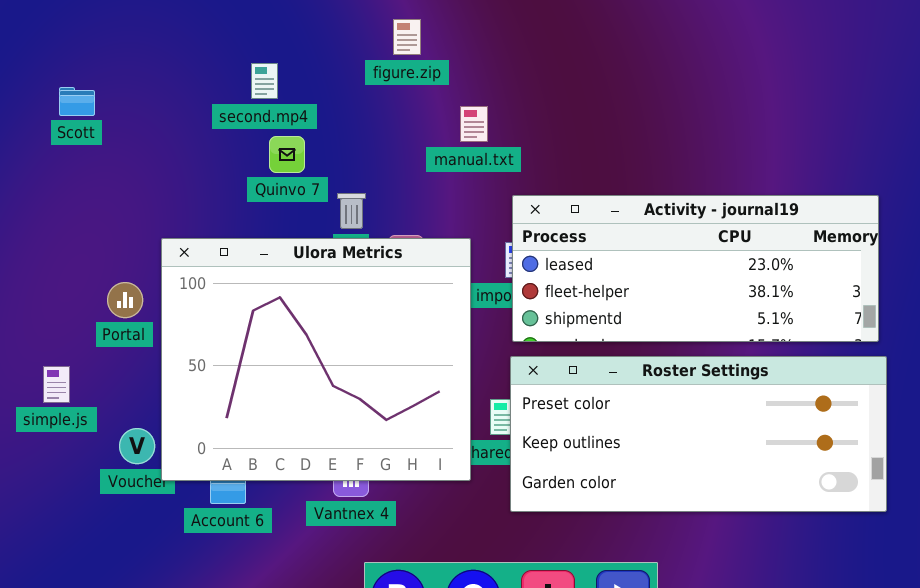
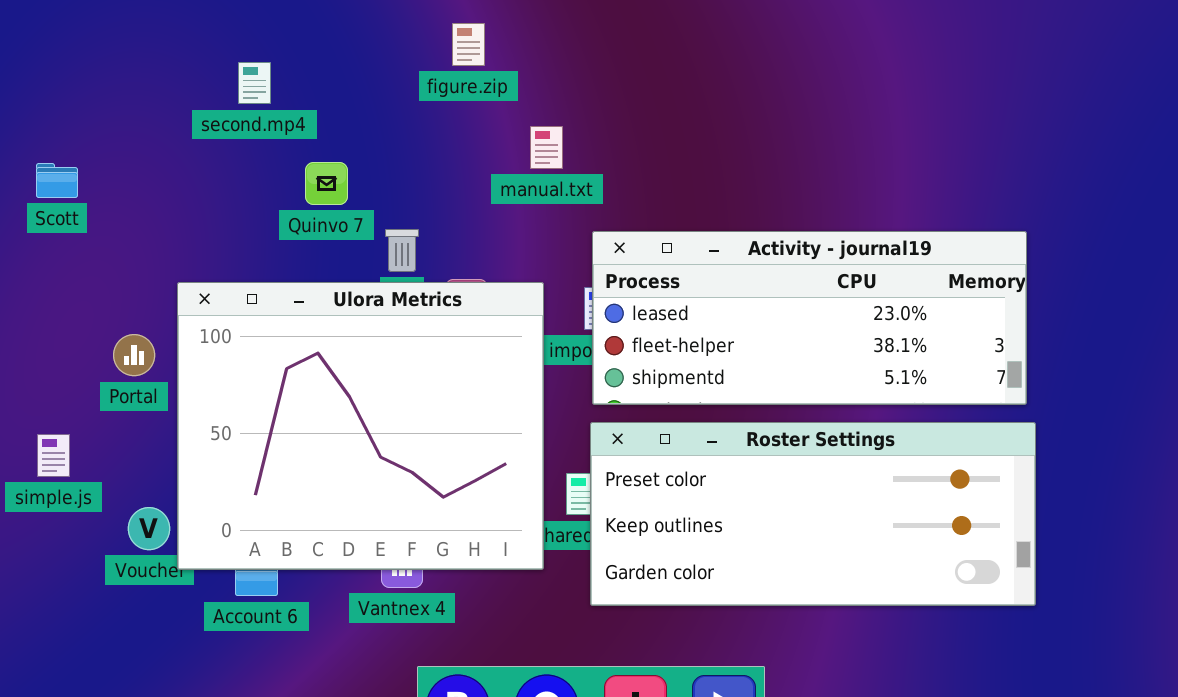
second.mp4: [251,63,278,99] -> [238,62,271,104], moved
Scott: [59,87,95,116] -> [36,163,78,198], moved

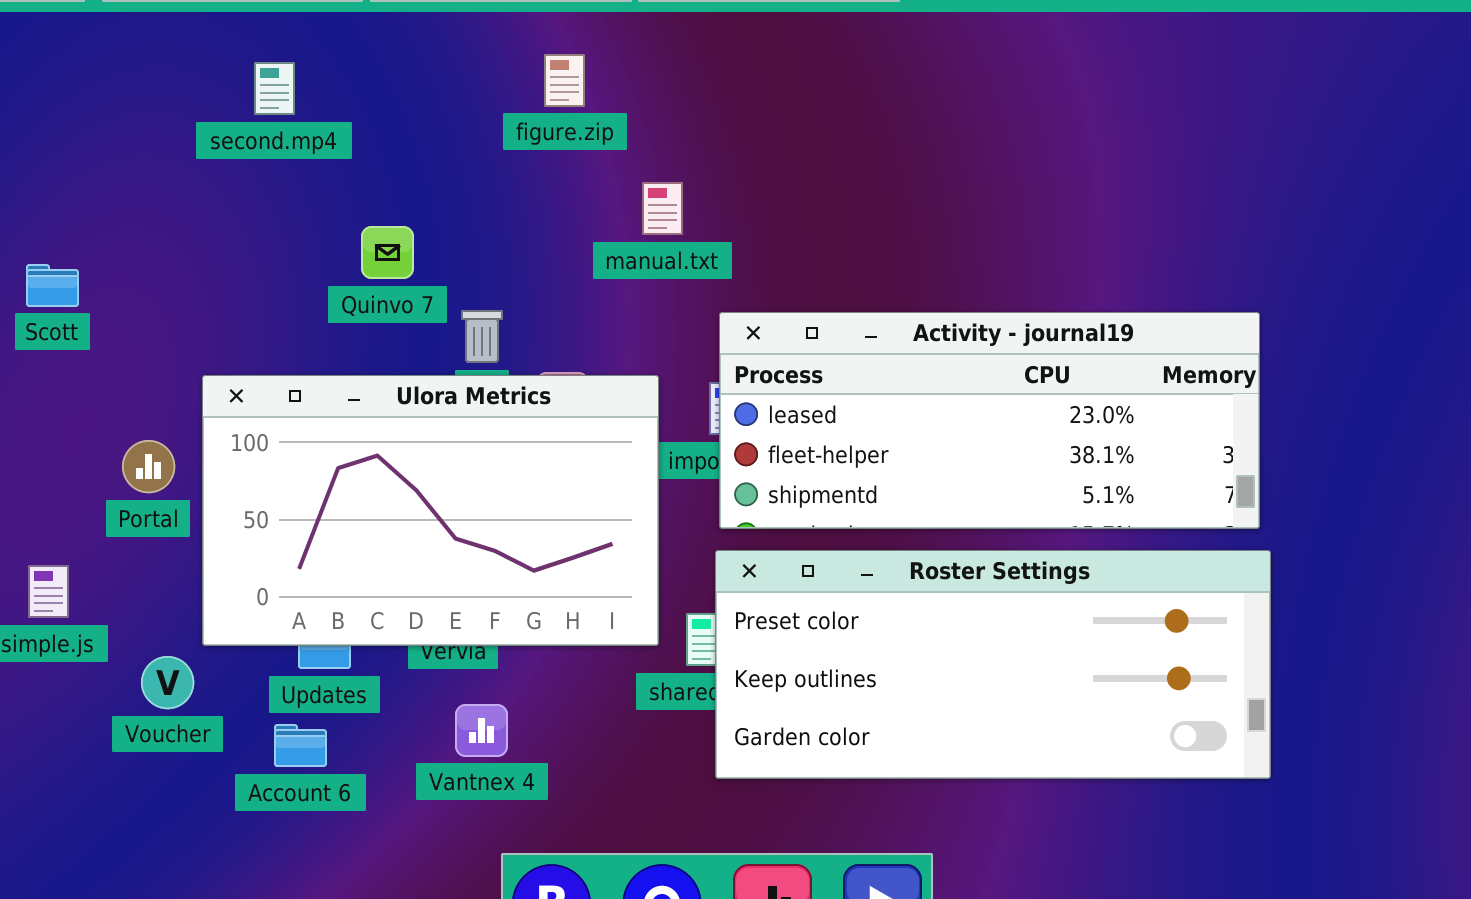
second.mp4: [238,62,271,104] -> [254,62,295,115], moved
Scott: [36,163,78,198] -> [26,264,79,307], moved
Ulora Metrics: [177,282,544,570] -> [202,375,659,646], resized

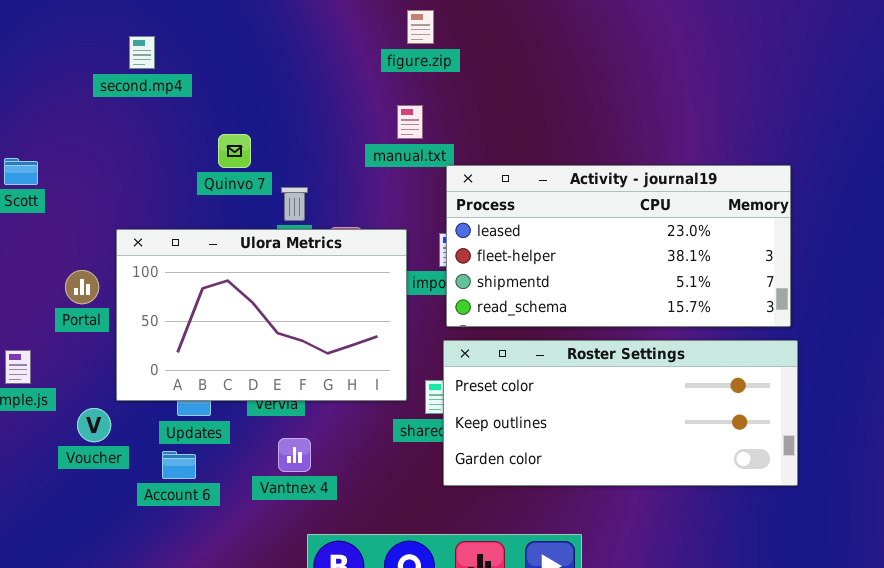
figure.zip: [544,54,585,107] -> [407,10,434,44], moved
second.mp4: [254,62,295,115] -> [129,36,155,69], moved
Activity - journal19: [719,312,1260,529] -> [446,165,791,327], resized

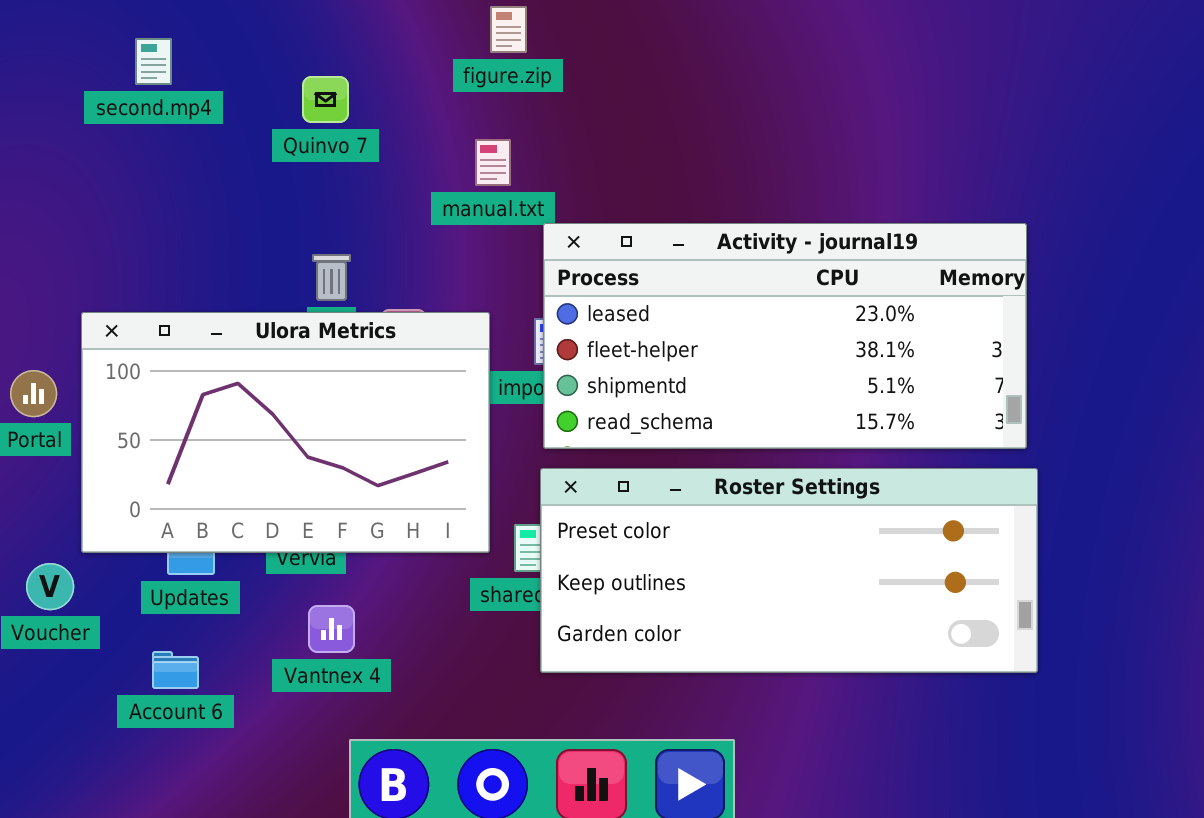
second.mp4: [129,36,155,69] -> [135,38,172,85], moved
Quinvo 7: [218,134,251,168] -> [302,76,349,123], moved
Account 6: [162,451,196,479] -> [152,651,199,689], moved

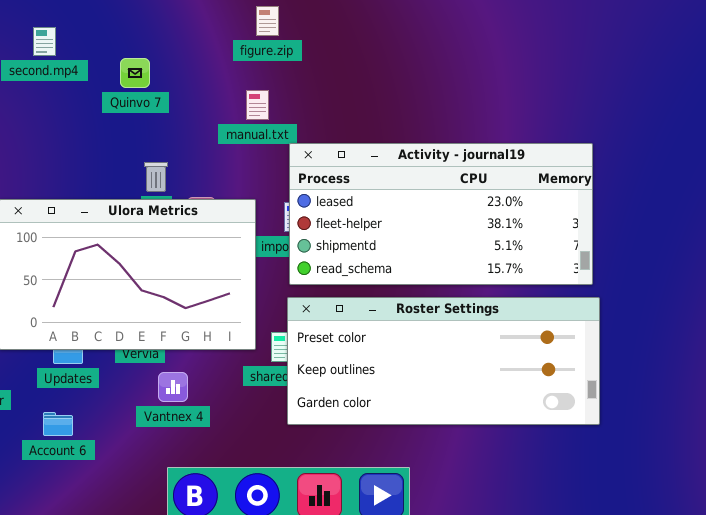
Quinvo 7: [302,76,349,123] -> [120,58,150,88], moved
Vantnex 4: [308,605,355,653] -> [158,372,188,402], moved

